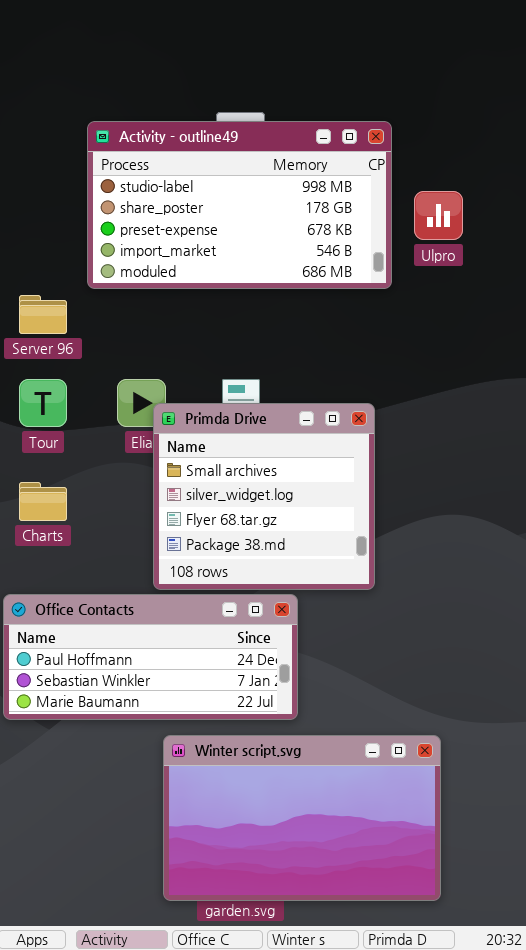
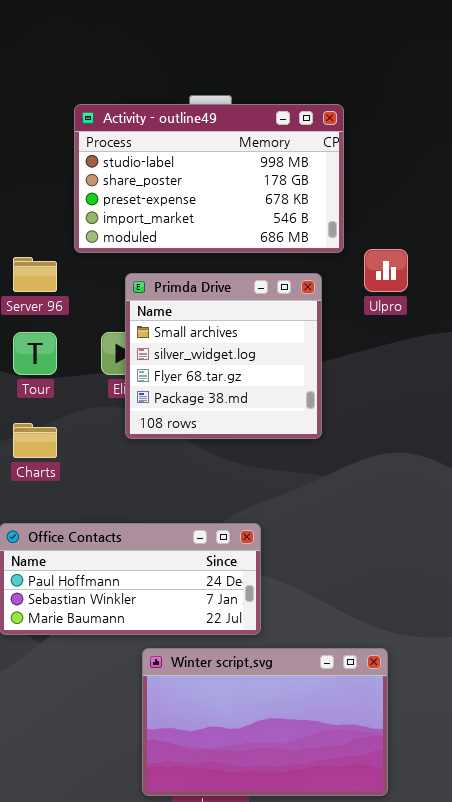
Ulpro: [414,191,463,240] -> [364,249,408,292], moved
Primda Drive: [153,403,375,590] -> [125,273,322,439], moved

